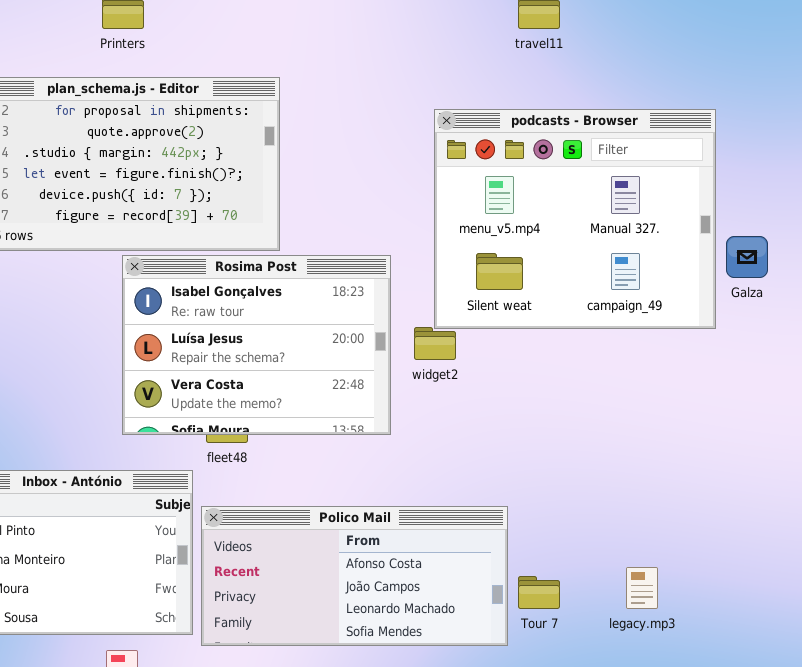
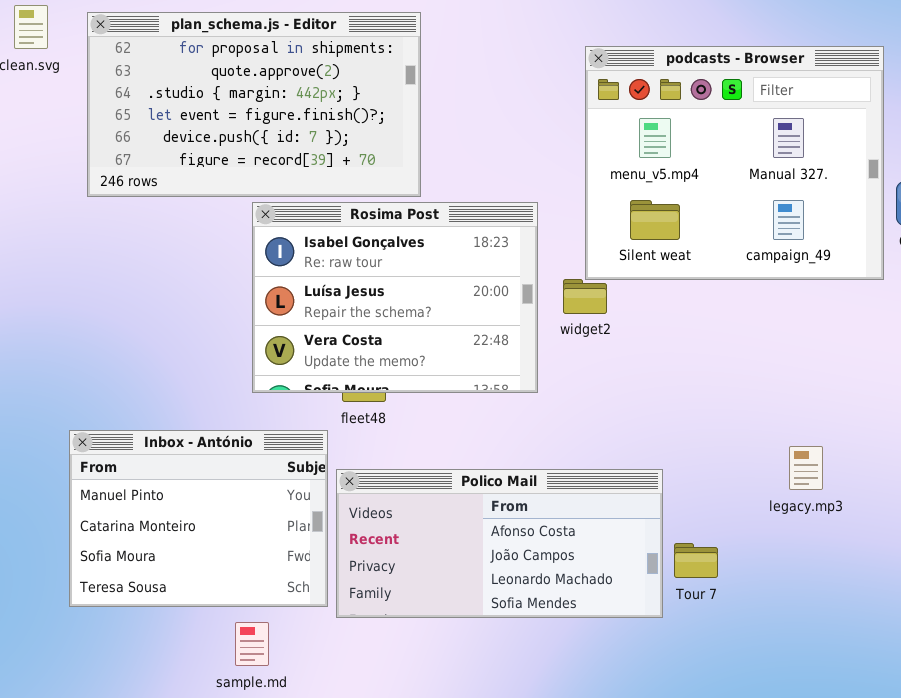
legacy.mp3: [626,567,658,609] -> [789,446,823,490], moved

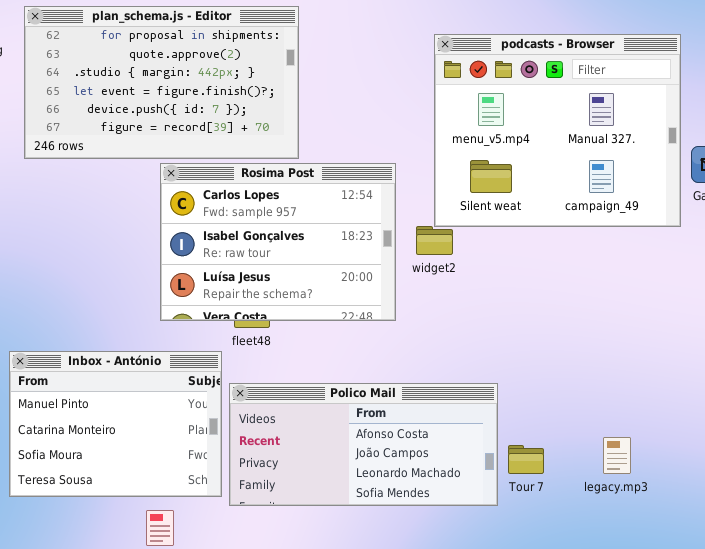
Rosima Post: [252,202,538,393] -> [160,163,396,321], scrolled up 1 row
legacy.mp3: [789,446,823,490] -> [603,437,631,474], moved

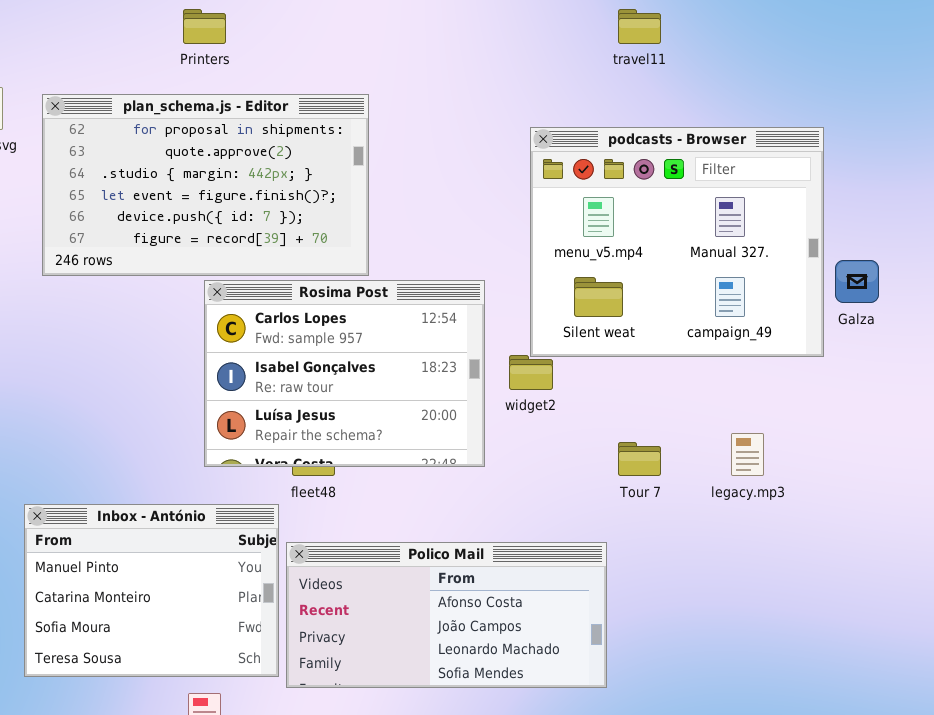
legacy.mp3: [603,437,631,474] -> [731,433,764,476], moved
Tour 7: [508,445,544,474] -> [618,442,661,476], moved

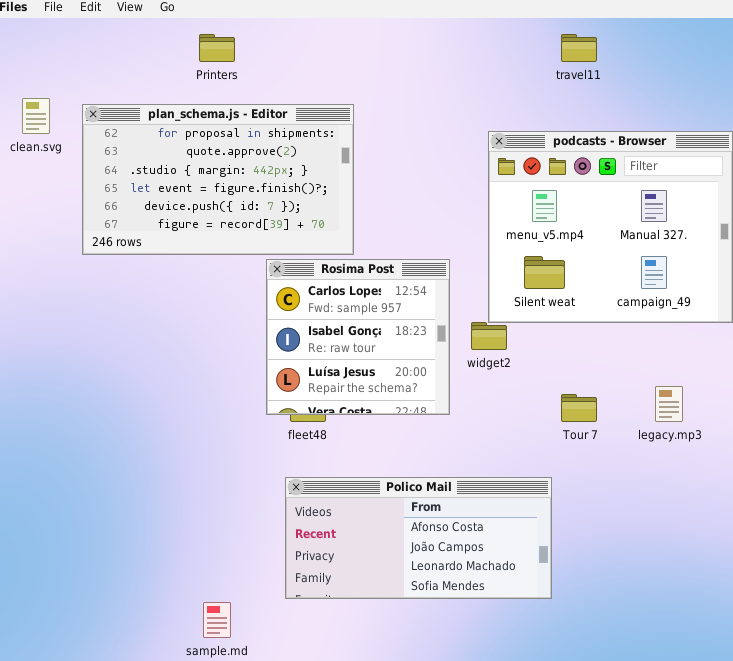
Rosima Post: [204,280,485,467] -> [266,259,450,415], resized
Inbox - António: [24,504,279,677] -> none, closed

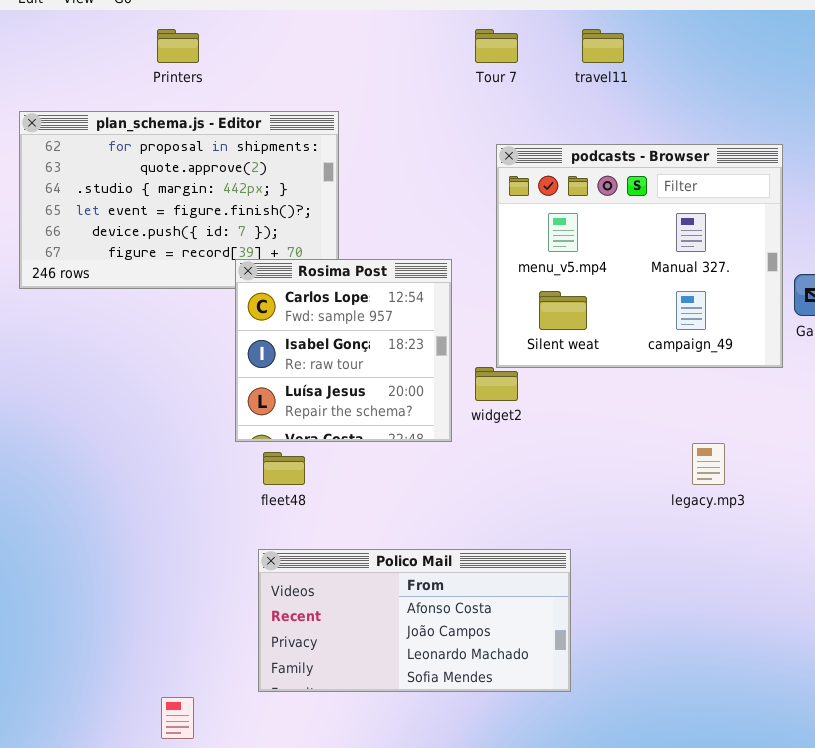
Rosima Post: [266,259,450,415] -> [235,259,452,442], moved
Tour 7: [561,394,597,422] -> [475,29,518,63], moved

